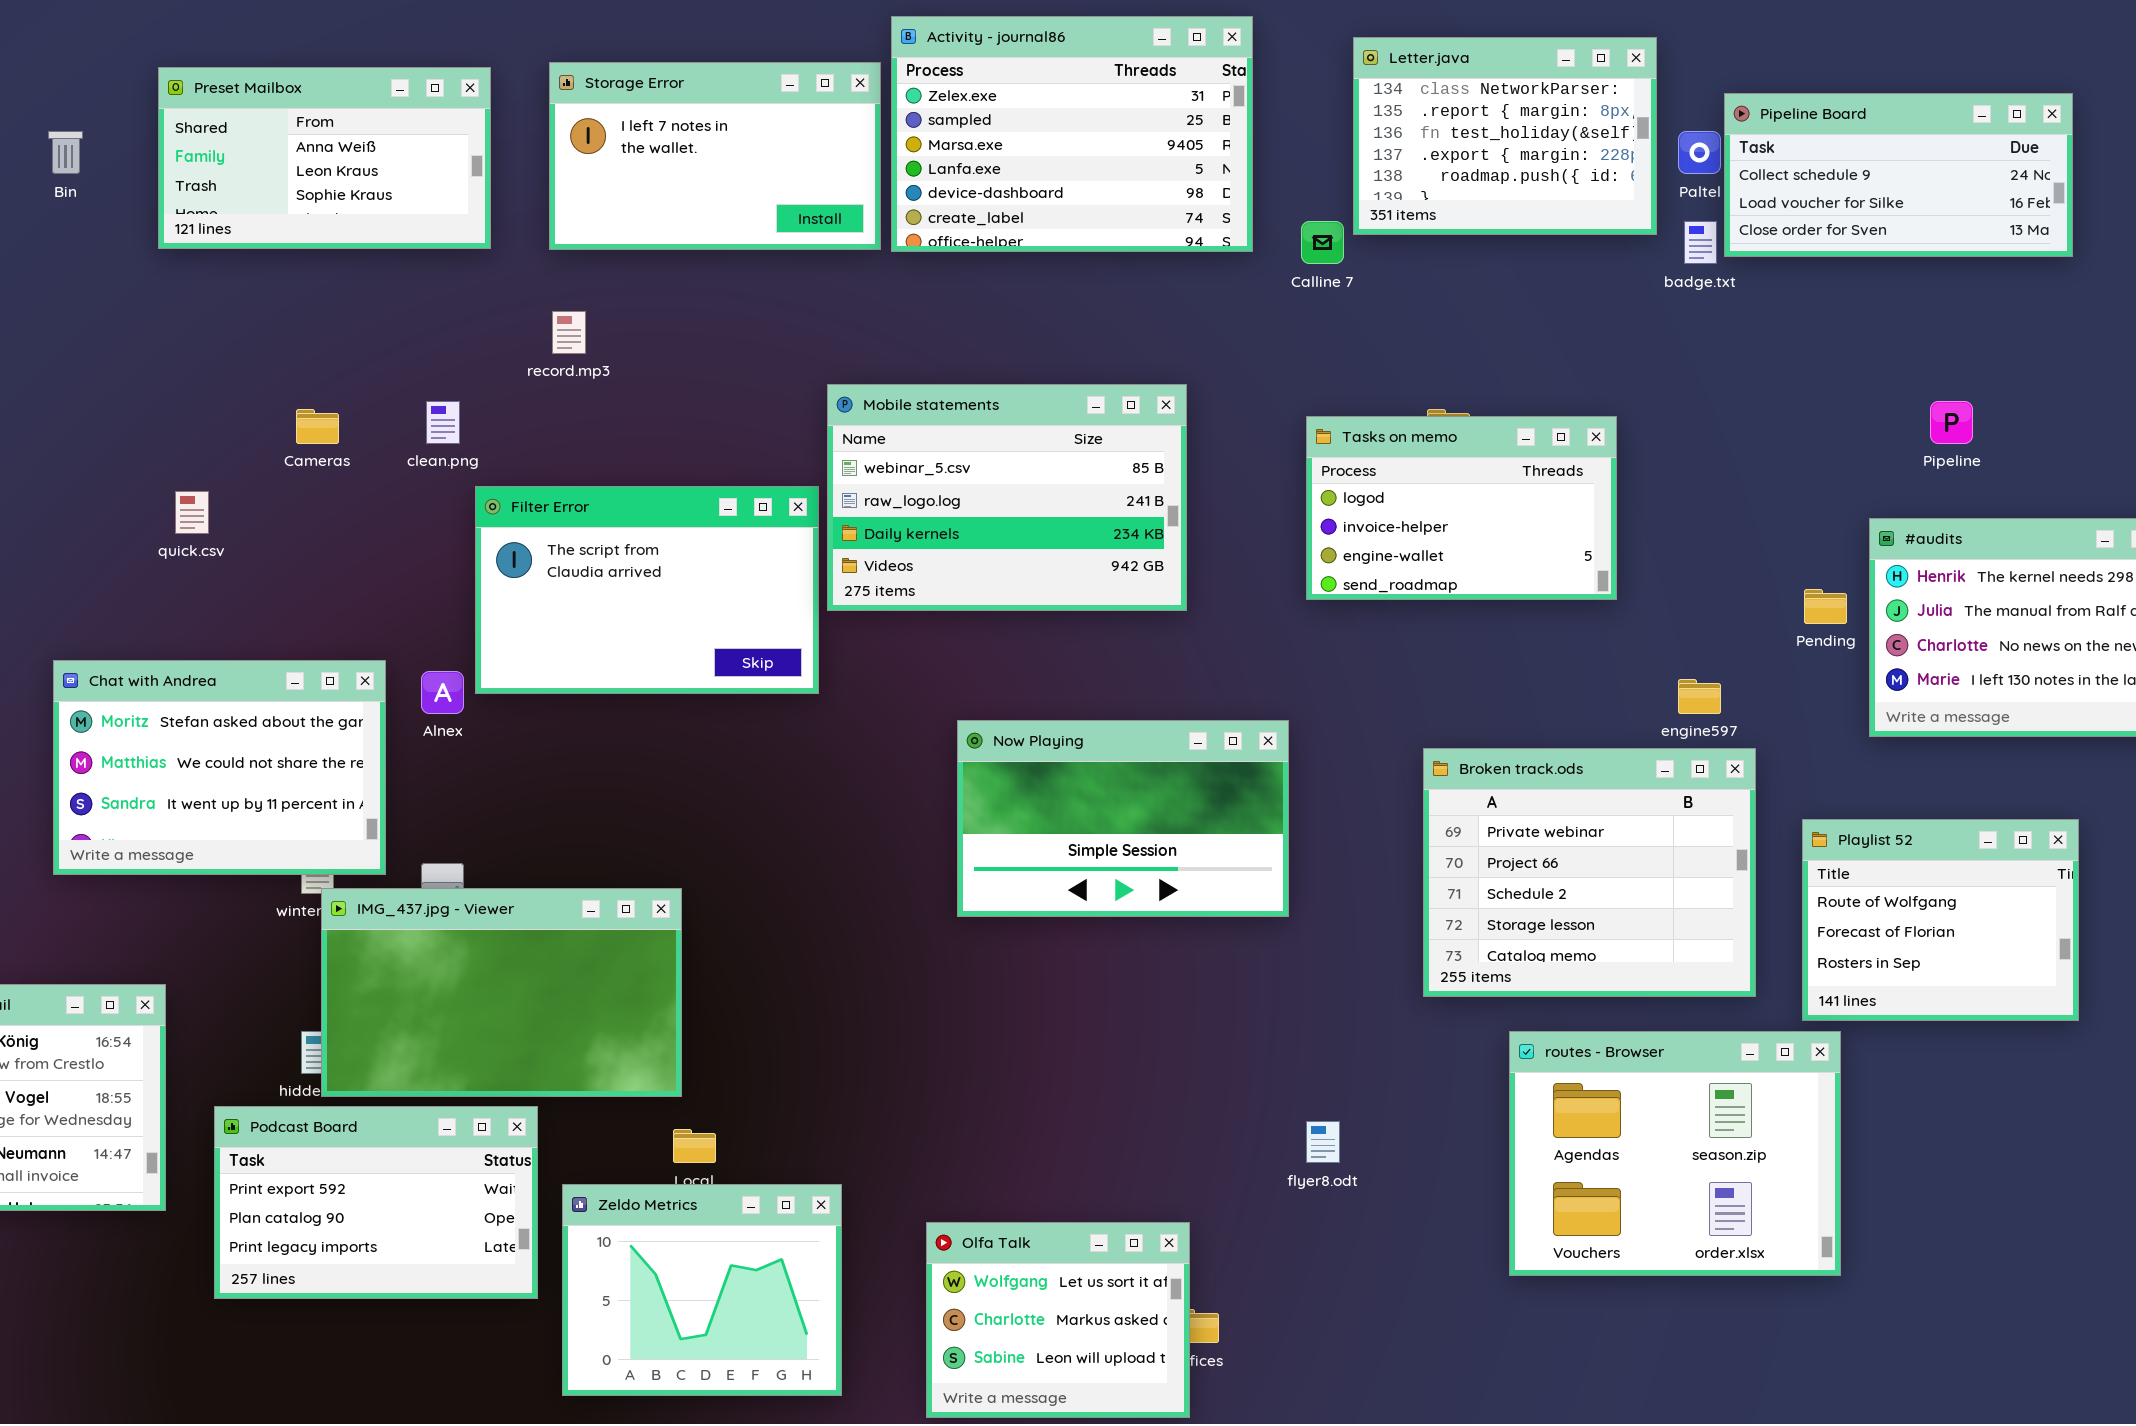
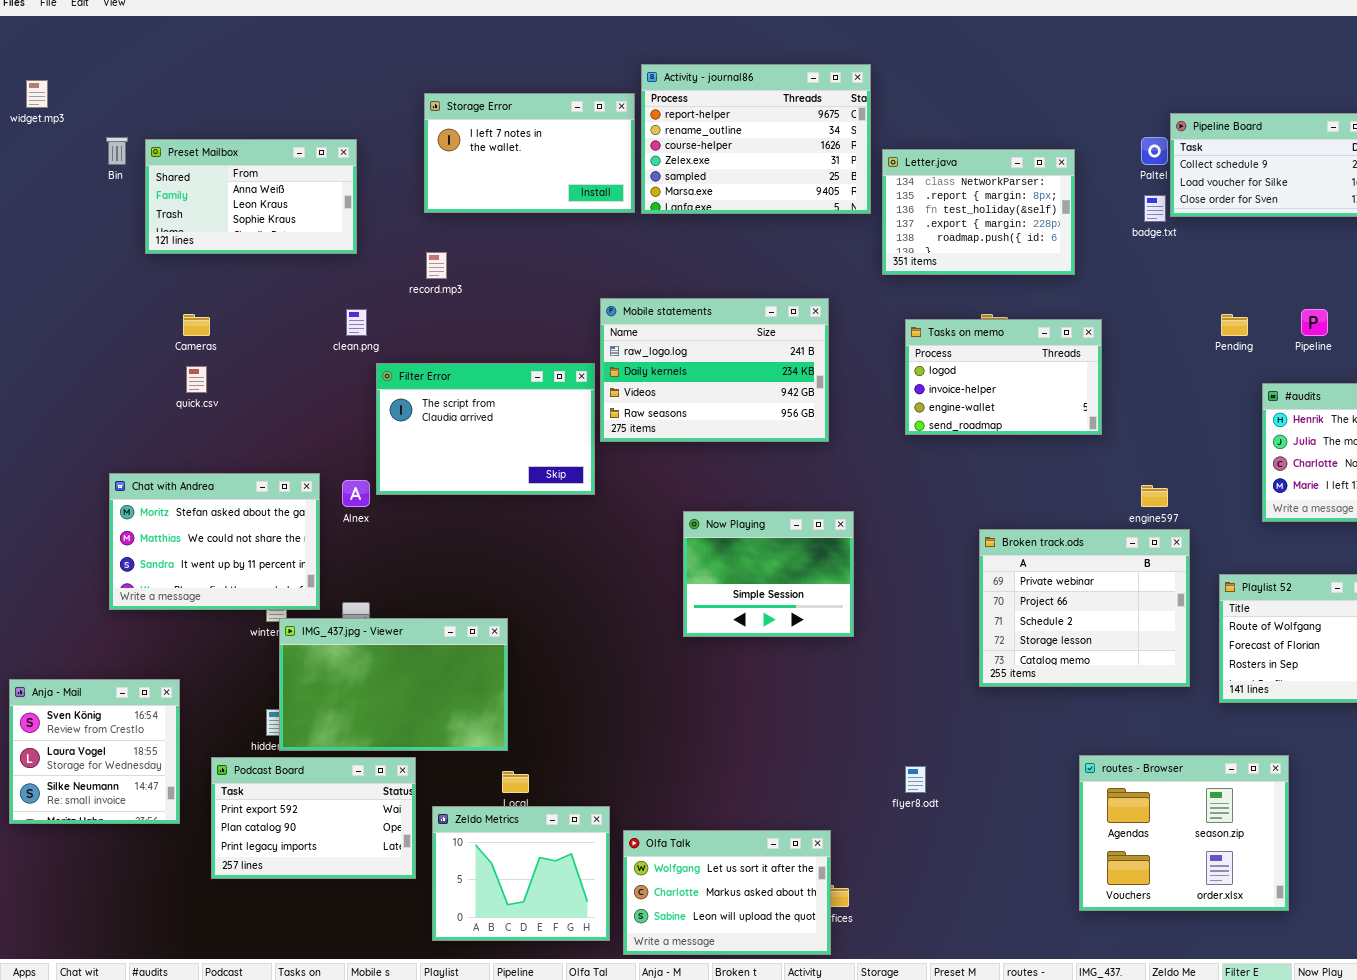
Activity - journal86: [891,16,1253,252] -> [641,64,871,214], scrolled up 3 rows
Letter.java: [1353,37,1657,235] -> [882,149,1075,275], moved
Preset Mailbox: [158,67,491,249] -> [145,139,357,254], moved
Mobile statements: [827,384,1187,611] -> [600,298,829,442], scrolled down 1 row
Cameras: [296,409,339,444] -> [183,314,210,336], moved
Pending: [1804,589,1847,624] -> [1221,314,1248,336], moved
Now Playing: [957,720,1289,917] -> [683,511,854,637], resized
routes - Browser: [1509,1031,1841,1276] -> [1079,755,1289,911], moved
Olfa Talk: [926,1222,1190,1418] -> [623,830,831,955], resized

